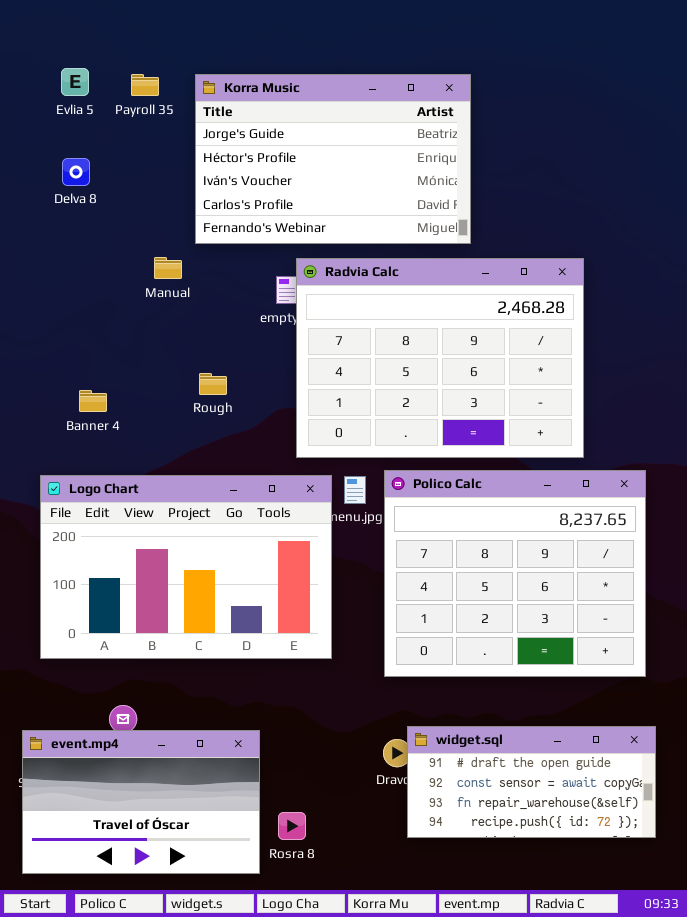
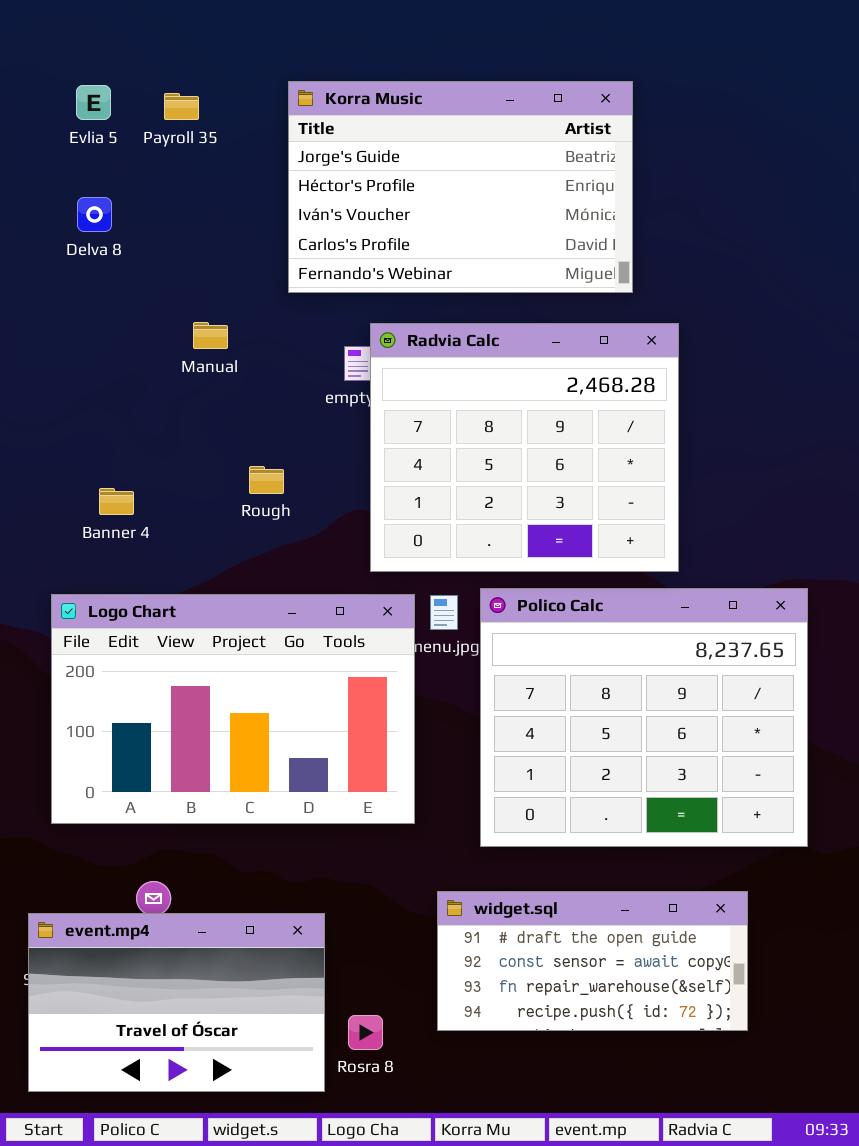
Korra Music: [195,74,471,244] -> [288,81,633,293], moved
Radvia Calc: [296,258,584,458] -> [370,323,679,572], resized
widget.sql: [407,726,656,838] -> [437,891,748,1031], moved

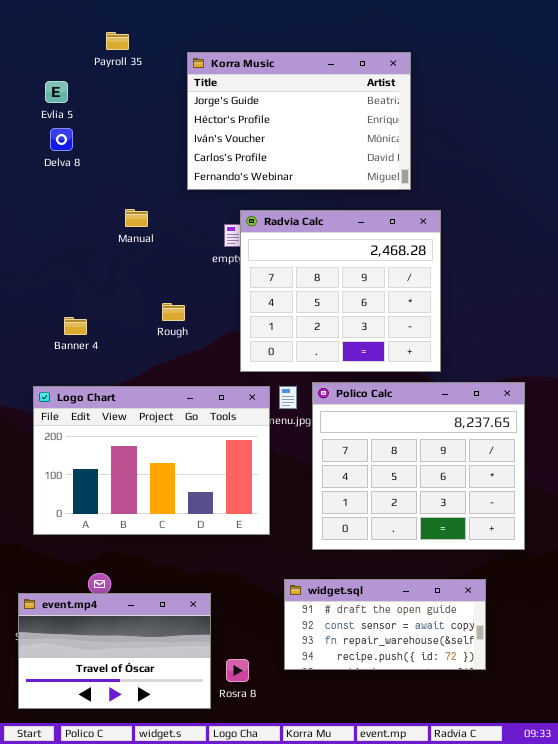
Evlia 5: [76,85,111,120] -> [45,81,68,103], moved
Payroll 35: [164,93,199,120] -> [106,32,129,50], moved

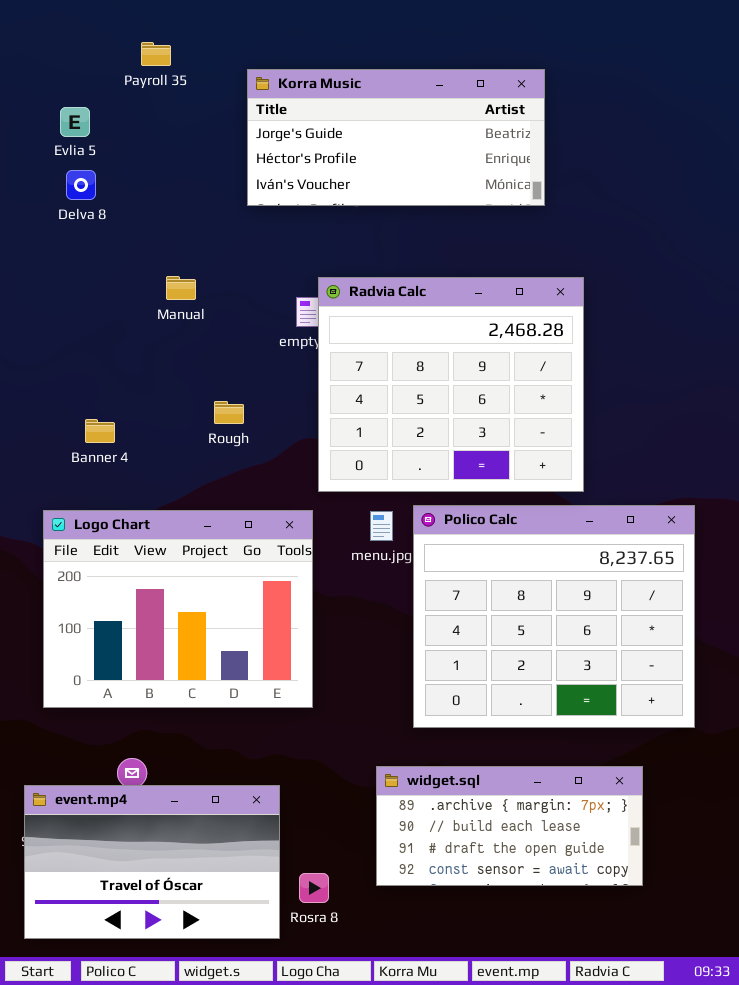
Korra Music: [187,52,411,190] -> [247,69,545,206], resized
Logo Chart: [33,386,270,535] -> [43,510,313,708], resized
widget.sql: [284,579,486,670] -> [376,766,643,886], scrolled up 2 rows

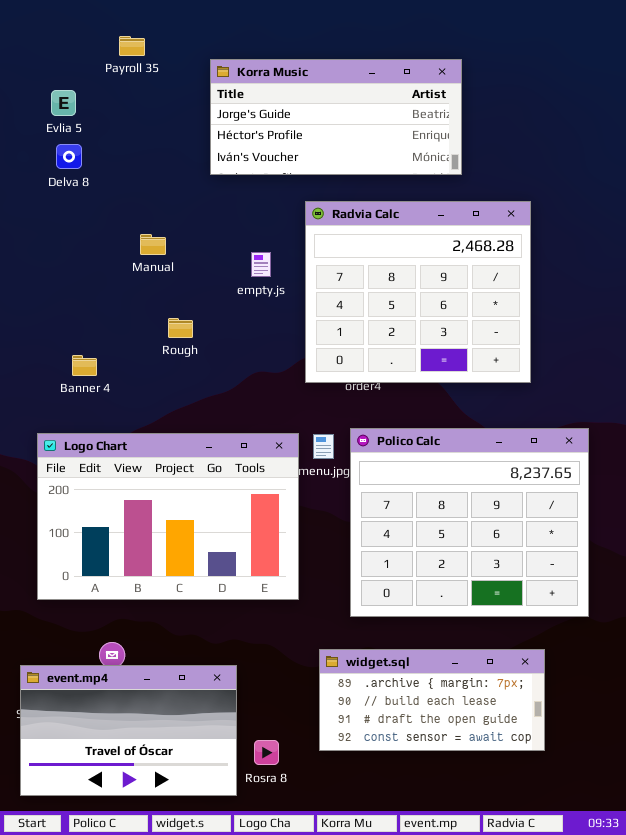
Radvia Calc: [318,277,584,492] -> [305,201,531,383], moved
Rough: [214,401,244,424] -> [168,318,193,338], moved
Logo Chart: [43,510,313,708] -> [37,433,299,600], resized

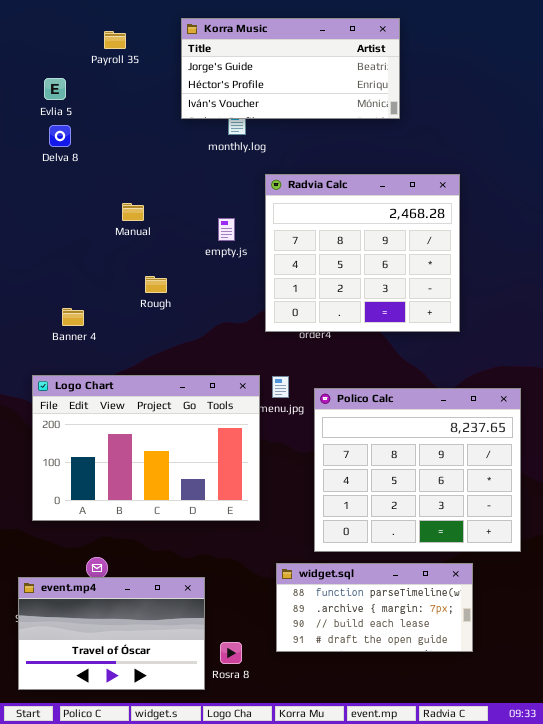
Korra Music: [210,59,462,175] -> [181,18,400,119], moved
Polico Calc: [350,428,589,617] -> [314,388,521,552], moved
widget.sql: [319,649,545,751] -> [276,563,473,652], scrolled up 1 row

